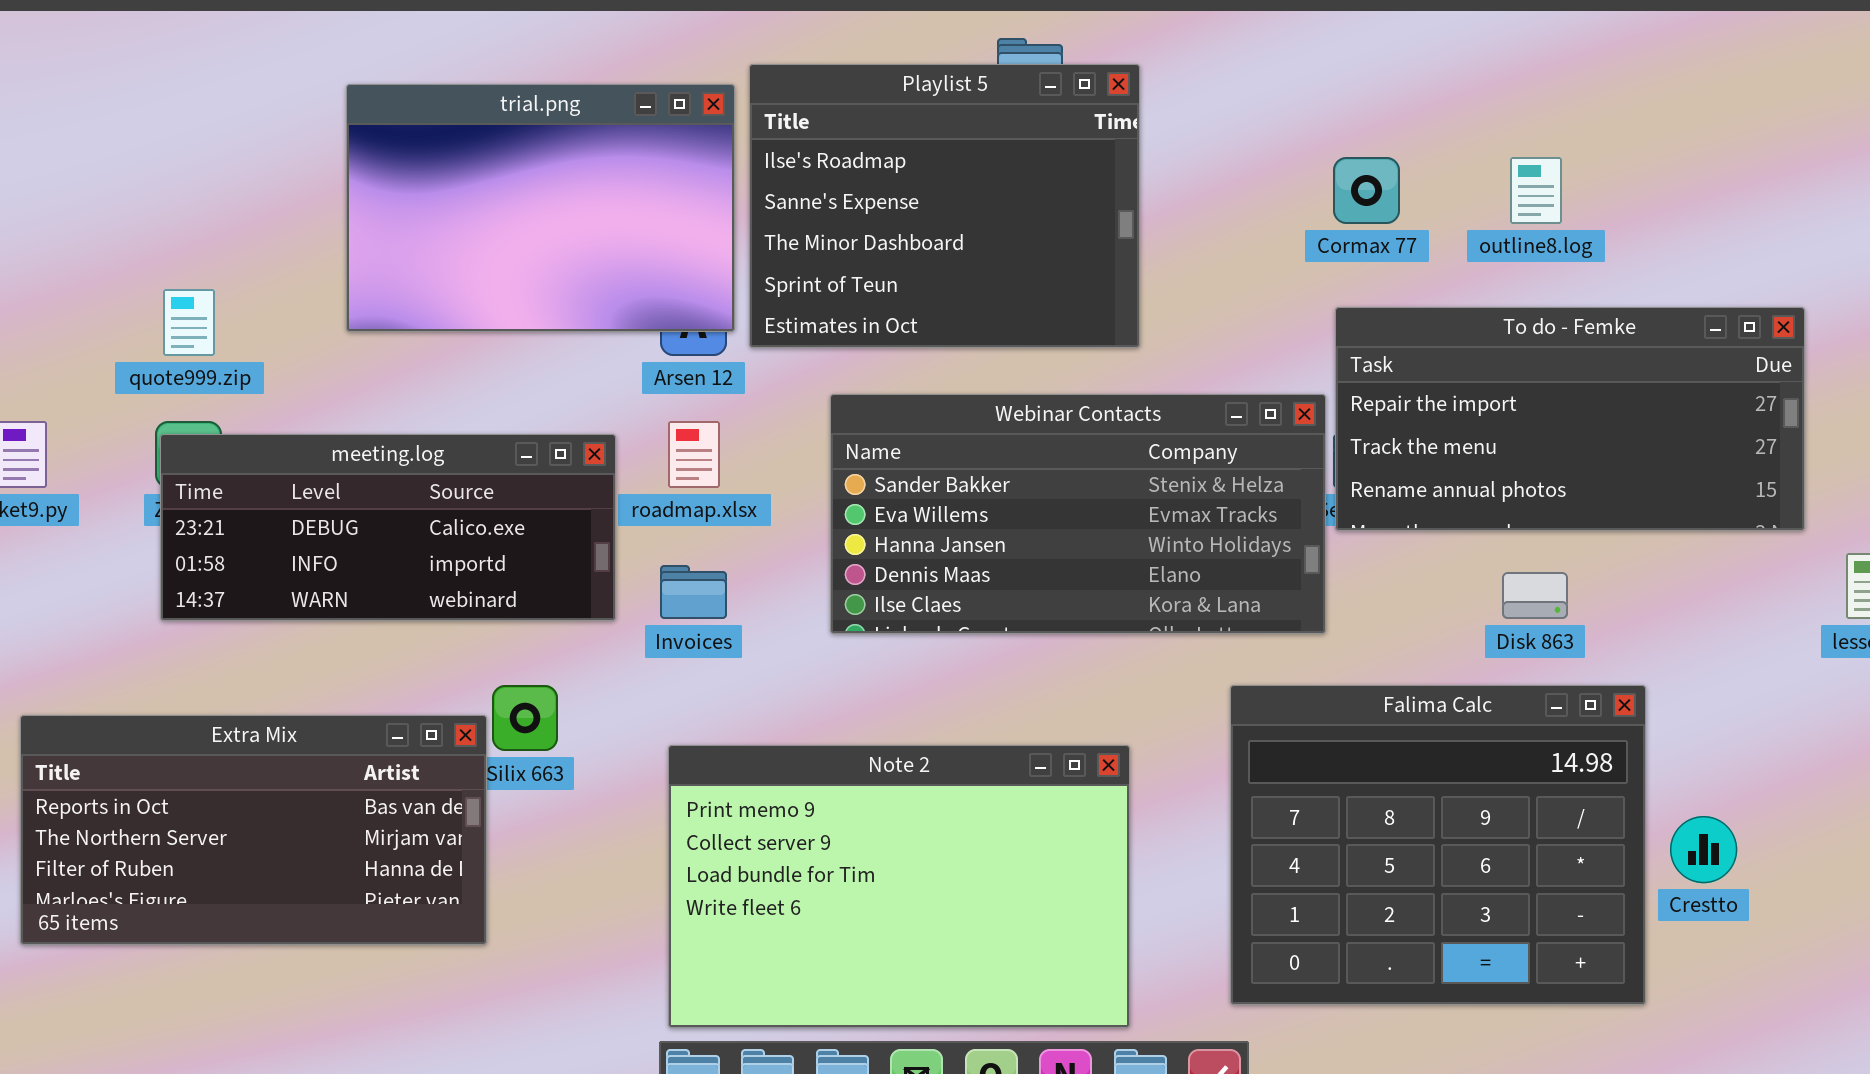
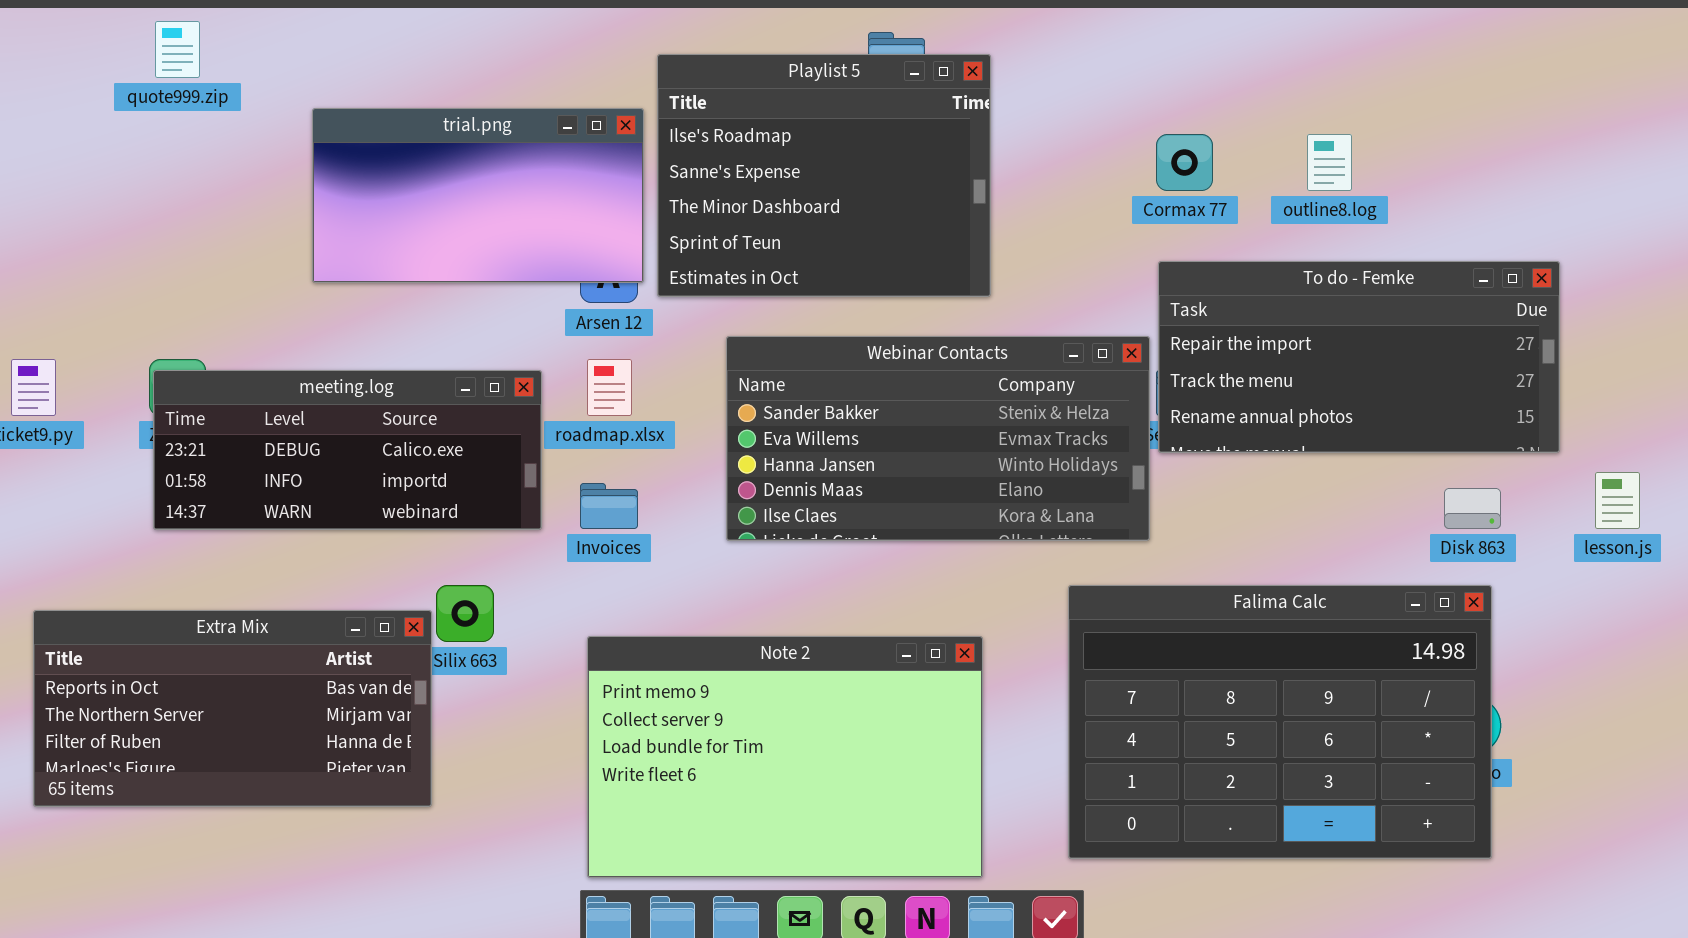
trial.png: [346,84,735,332] -> [312,108,644,283], resized
quote999.zip: [163,289,215,356] -> [155,21,200,78], moved
Disk 863: [1502,572,1568,619] -> [1444,488,1501,529], moved
Falima Calc: [1230,685,1646,1005] -> [1068,585,1492,859], resized

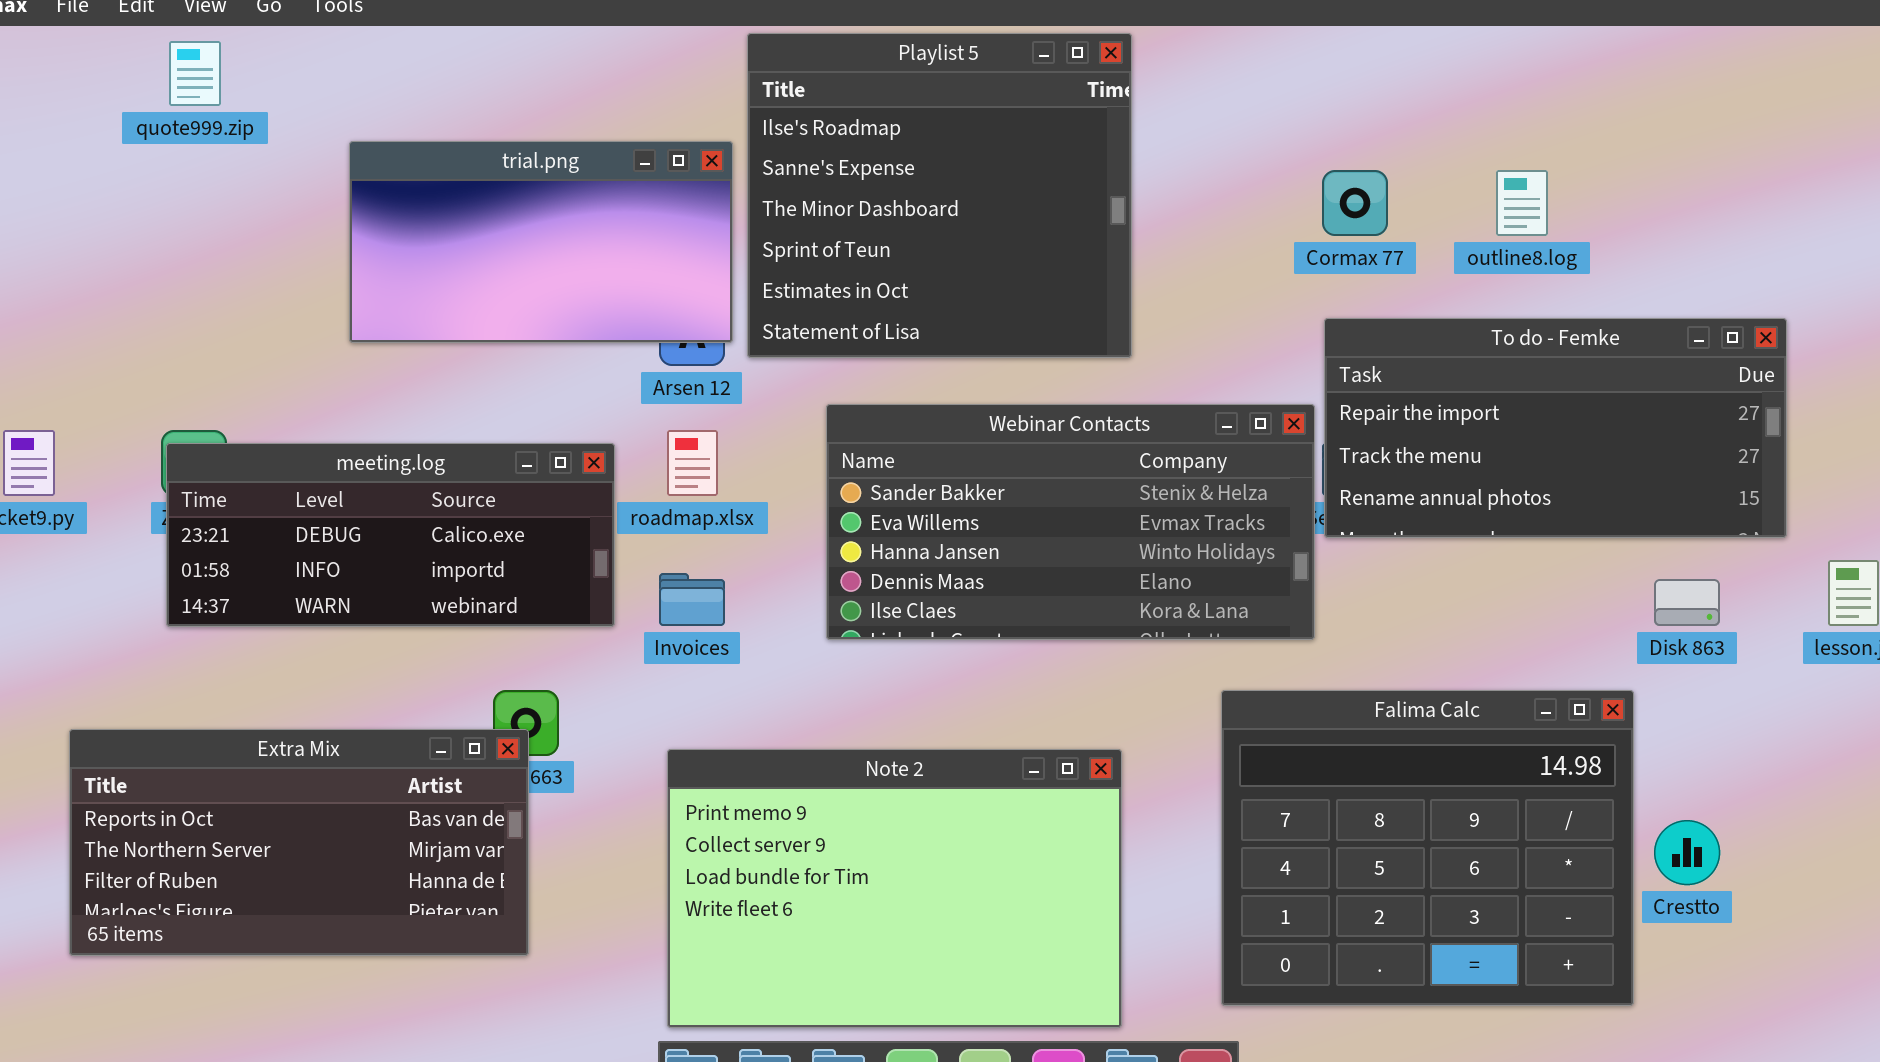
Playlist 5: [657,54,991,297] -> [747,33,1132,358], resized
Falima Calc: [1068,585,1492,859] -> [1221,690,1634,1006], resized
Extra Mix: [33,610,432,807] -> [69,729,529,956], moved

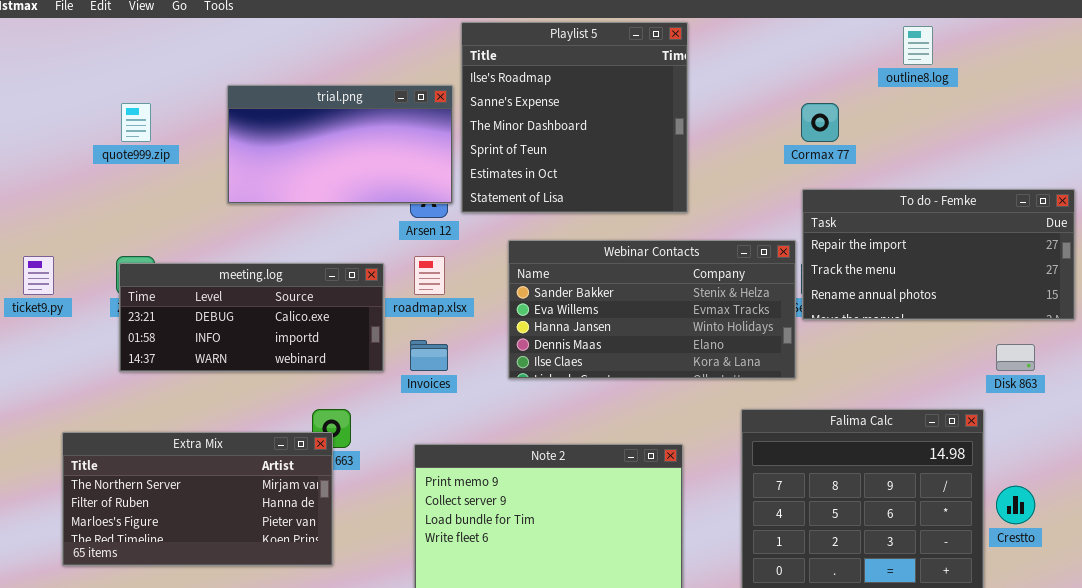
quote999.zip: [169,41,221,106] -> [121,103,151,142], moved
outline8.log: [1496,170,1548,236] -> [903,26,933,65], moved
Extra Mix: [69,729,529,956] -> [62,432,333,566], scrolled down 1 row

